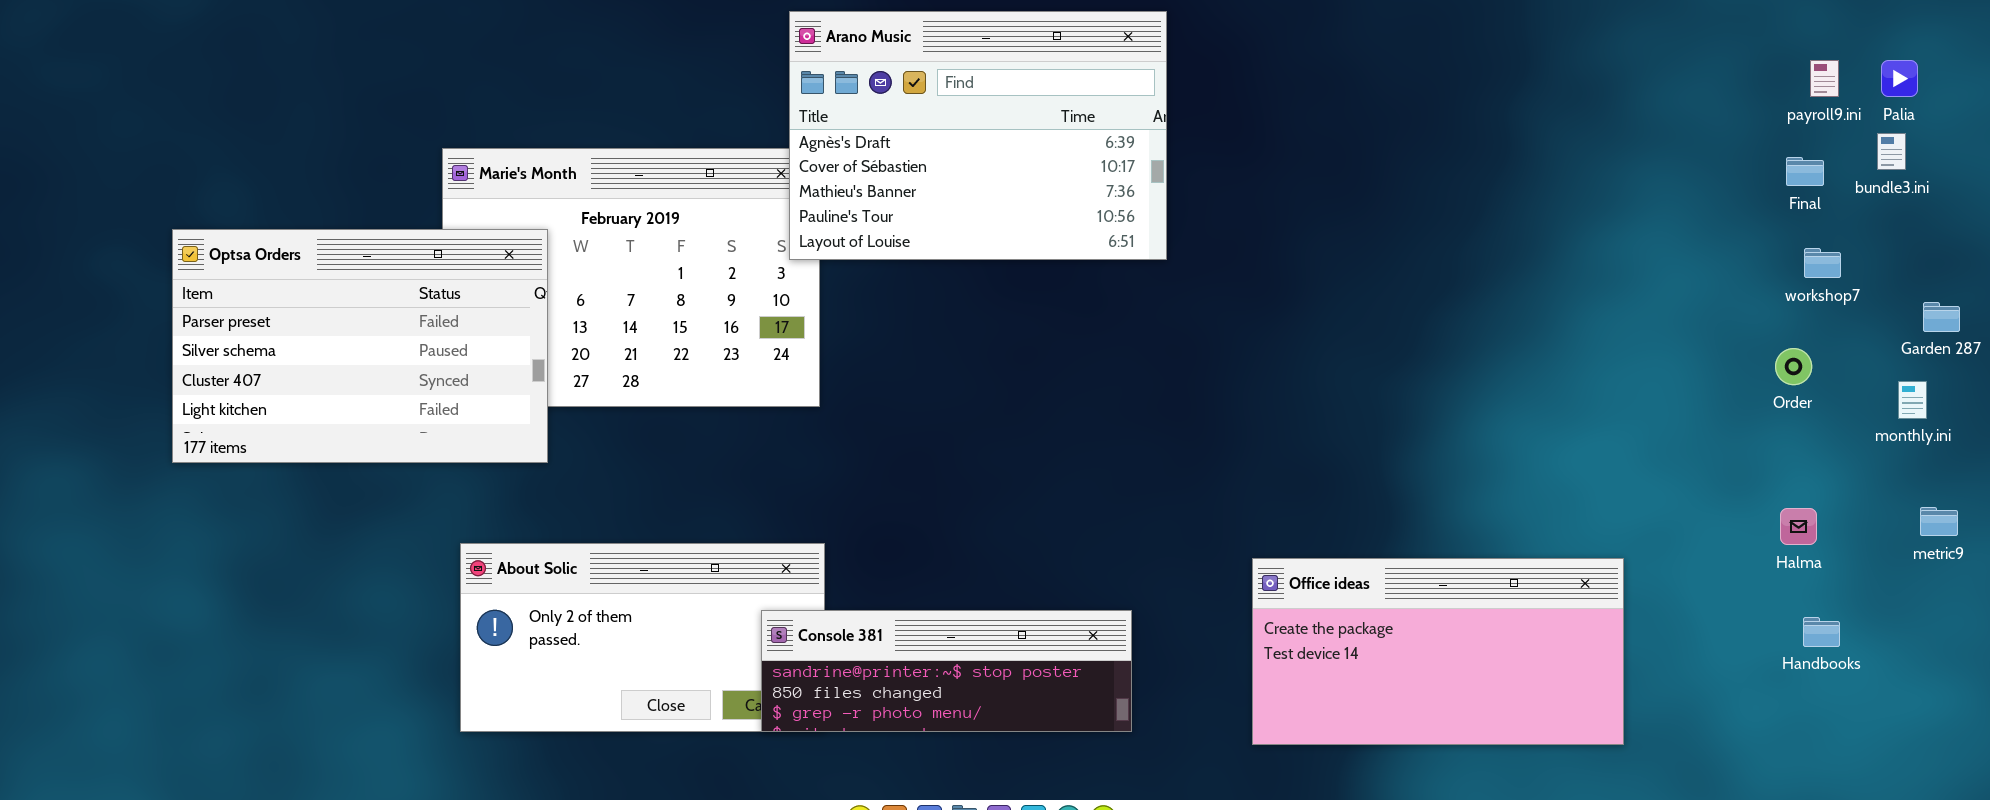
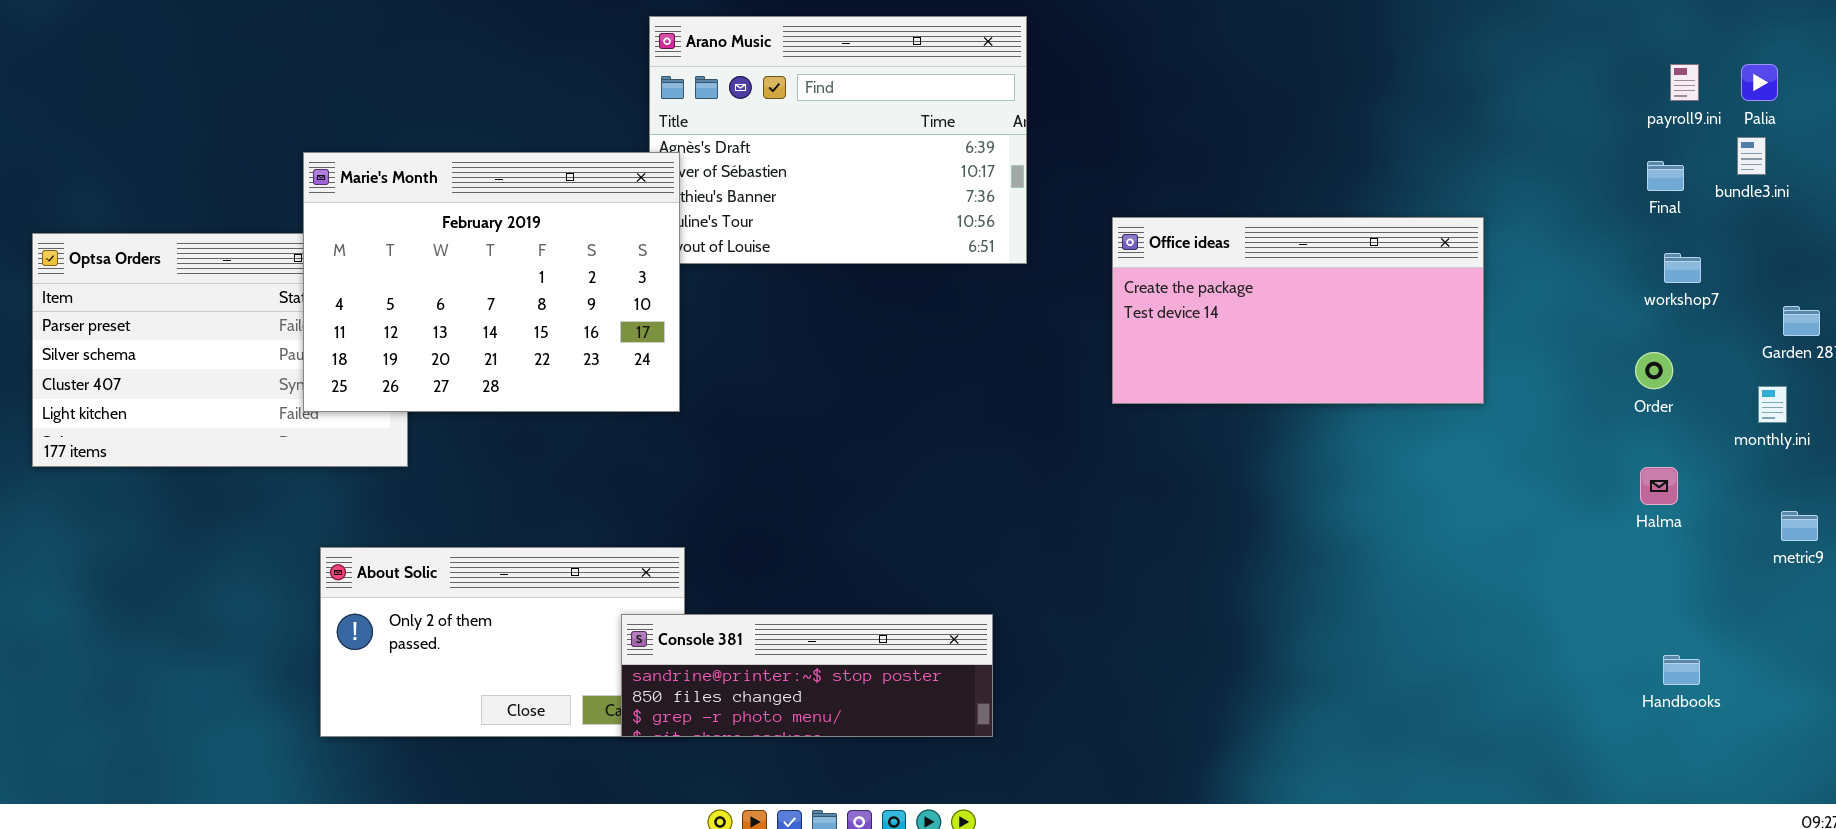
Marie's Month: [442,148,820,407] -> [303,152,680,412], raised
Halma: [1780,508,1817,545] -> [1640,467,1678,505], moved
Office ideas: [1252,558,1624,745] -> [1112,217,1484,404], moved
Handbooks: [1803,617,1840,647] -> [1663,655,1700,685], moved

